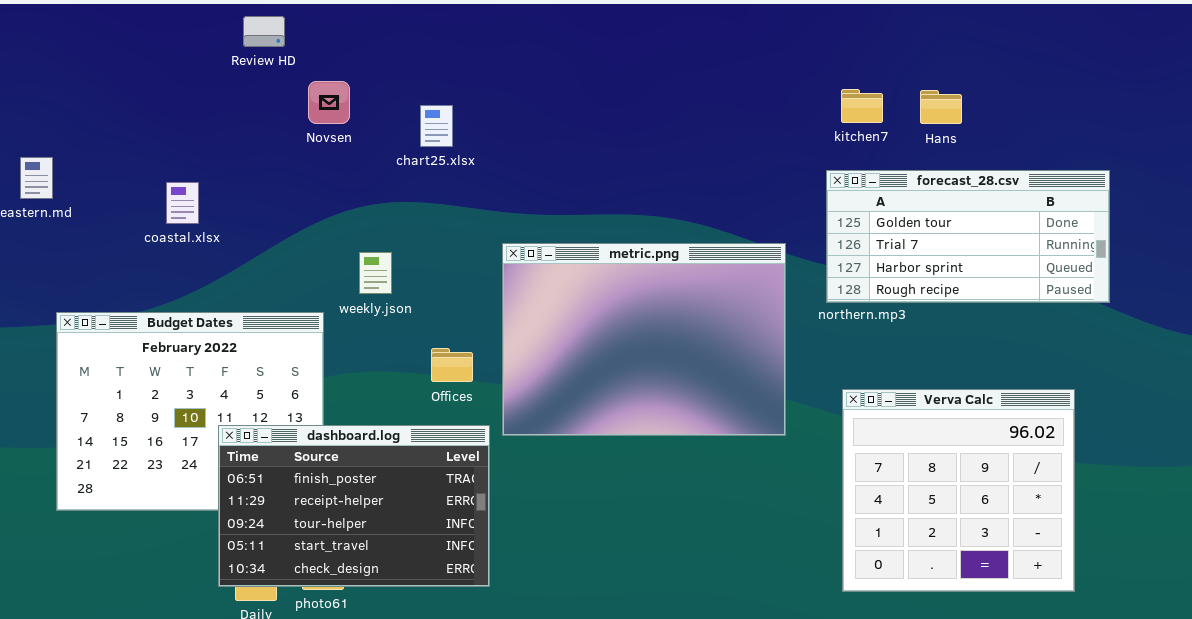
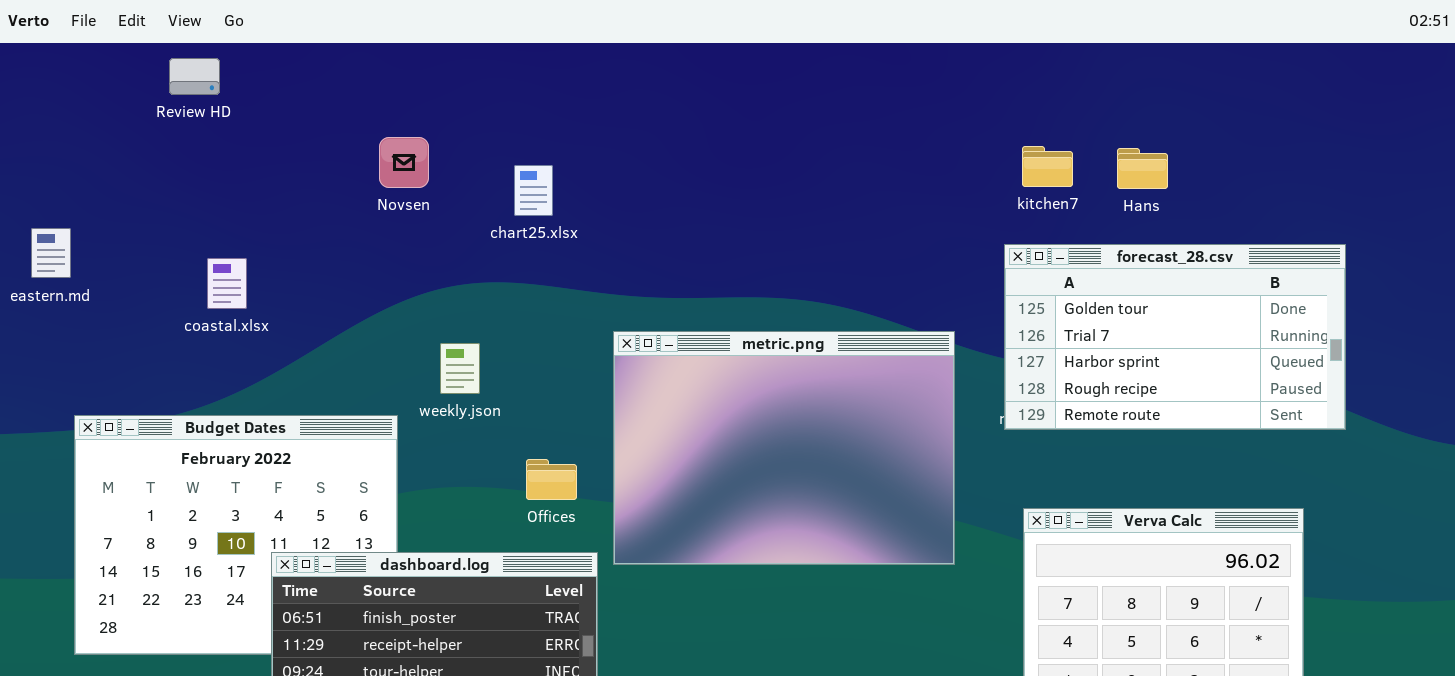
Review HD: [243,16,285,47] -> [169,58,220,95], moved
forecast_28.csv: [826,170,1110,303] -> [1004,244,1346,430], resized

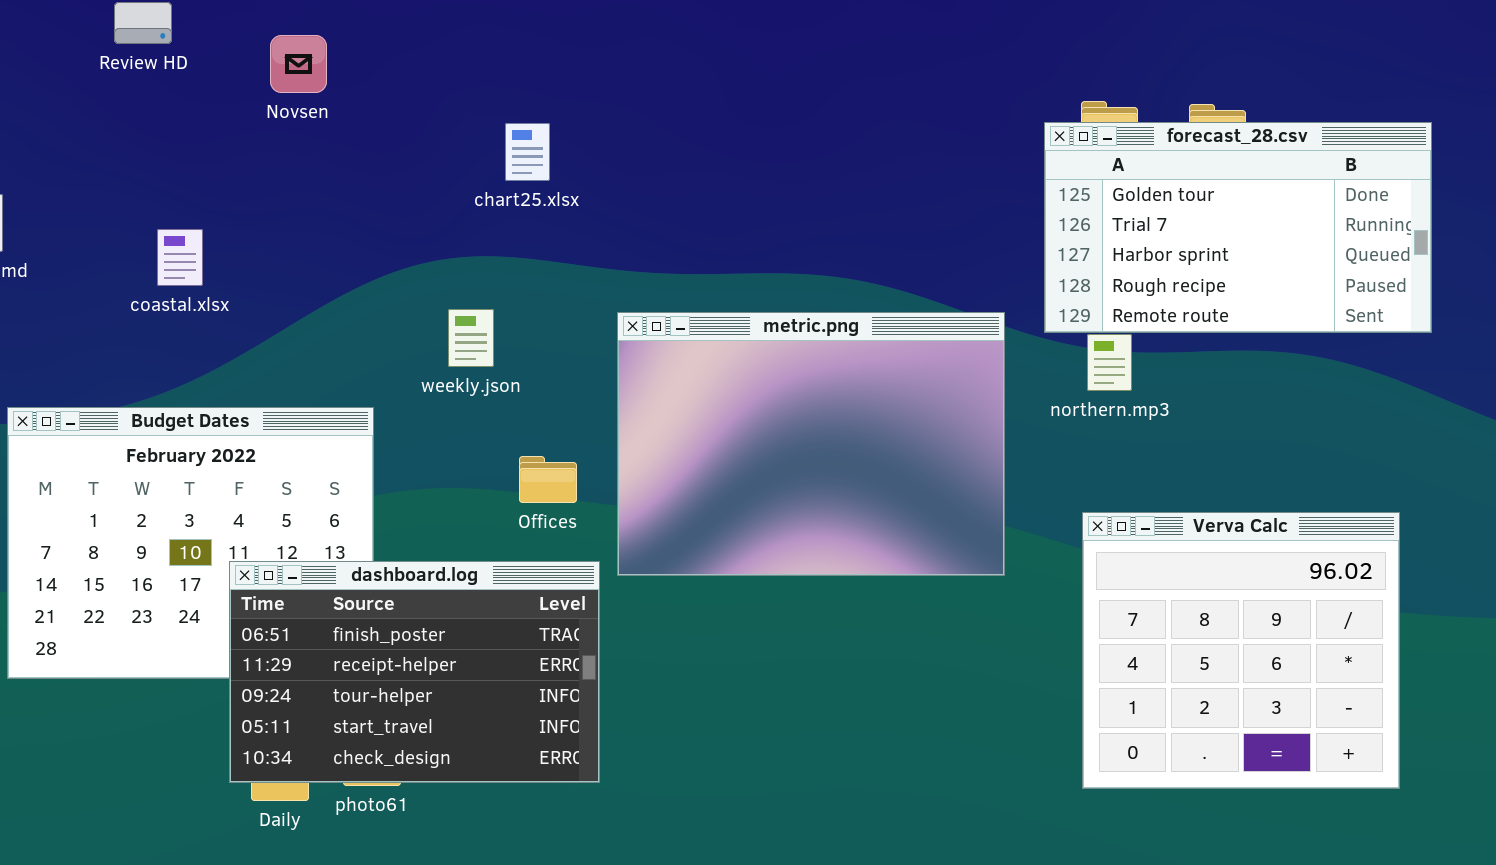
Novsen: [379,137,429,188] -> [270,35,327,93], moved
forecast_28.csv: [1004,244,1346,430] -> [1044,122,1432,333], moved
weekly.json: [440,343,480,394] -> [448,309,494,367], moved

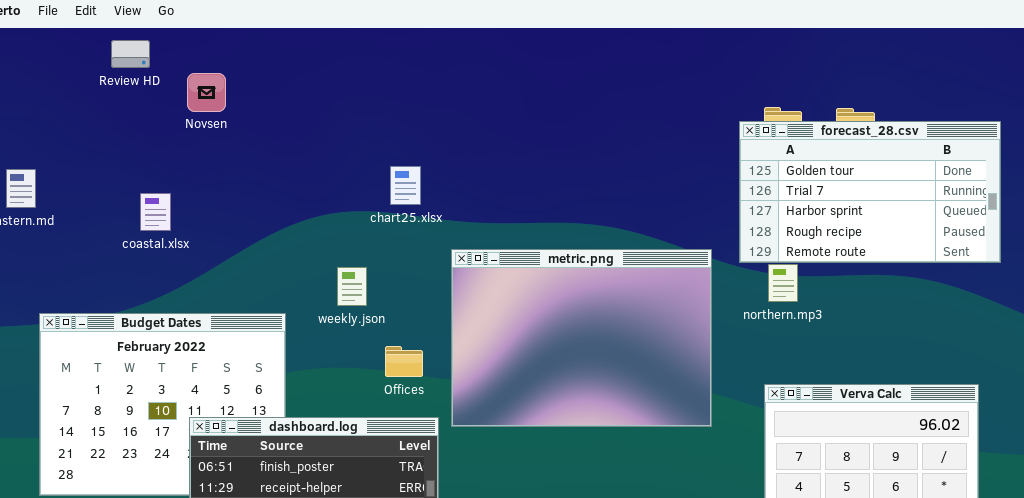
Novsen: [270,35,327,93] -> [187,73,226,112], moved
chart25.xlsx: [505,123,550,181] -> [390,166,421,205], moved
weekly.json: [448,309,494,367] -> [337,267,367,306], moved

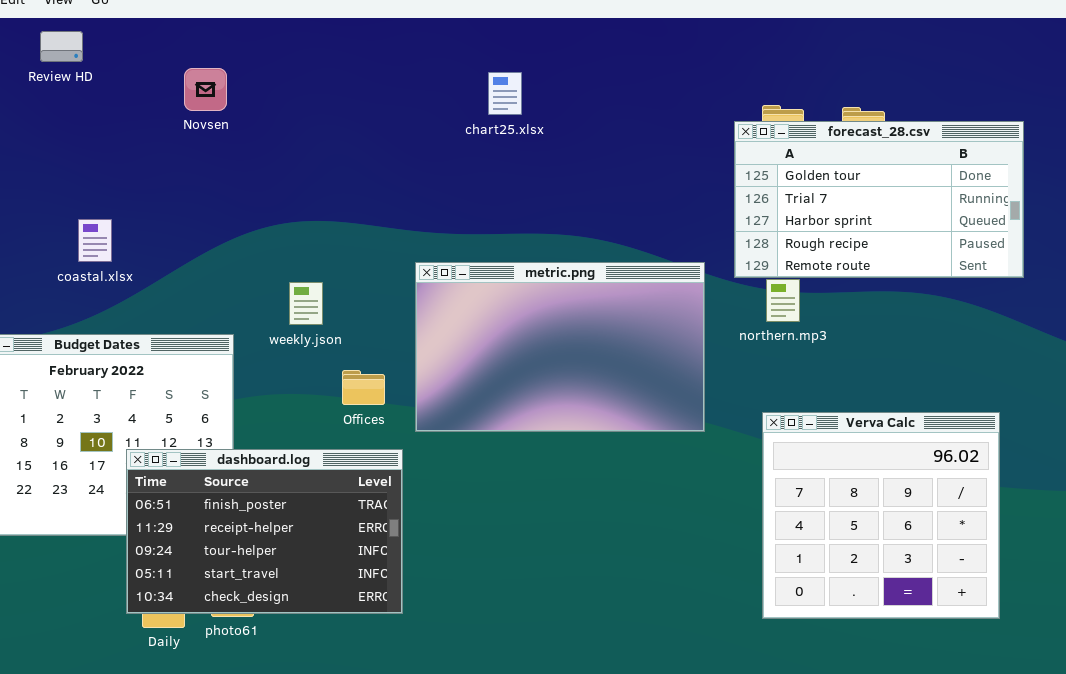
Novsen: [187,73,226,112] -> [184,68,227,111], moved
chart25.xlsx: [390,166,421,205] -> [488,72,522,115], moved
coastal.xlsx: [140,193,171,231] -> [78,219,112,262], moved
metric.png: [451,249,712,427] -> [415,262,705,432], resized

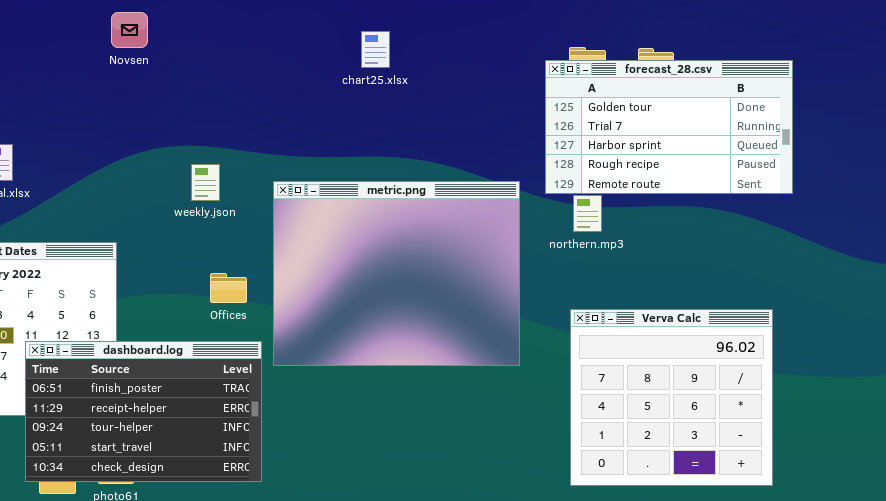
Novsen: [184,68,227,111] -> [111,12,148,48], moved
chart25.xlsx: [488,72,522,115] -> [361,31,390,68], moved
metric.png: [415,262,705,432] -> [273,181,520,366], resized
weekly.json: [289,282,323,325] -> [191,164,220,201], moved

